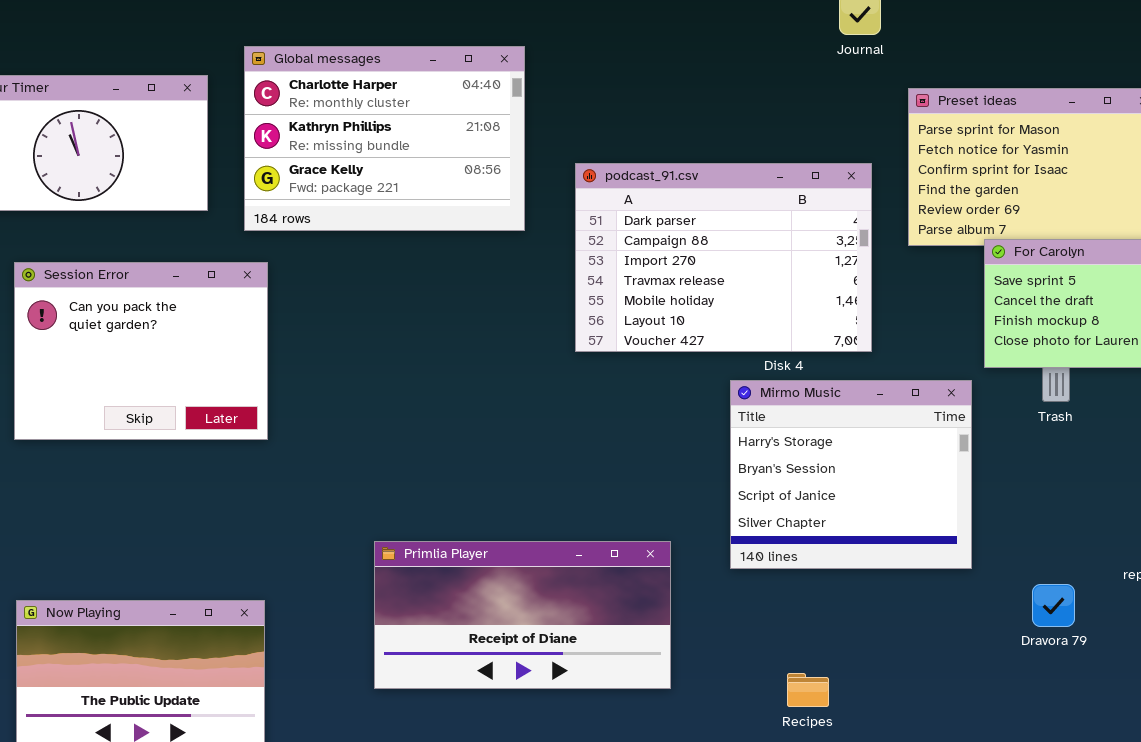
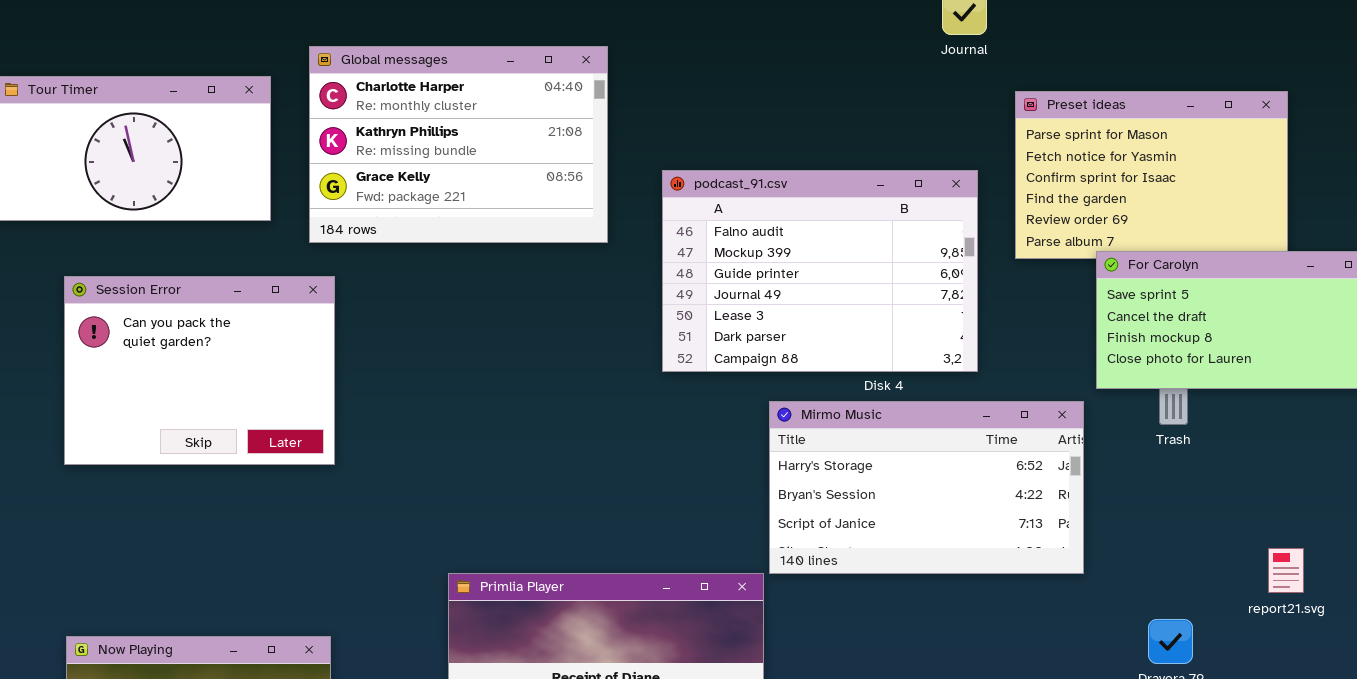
podcast_91.csv: [575,163,872,352] -> [662,170,978,372], scrolled up 5 rows
Mirmo Music: [730,380,972,569] -> [769,401,1084,574], resized

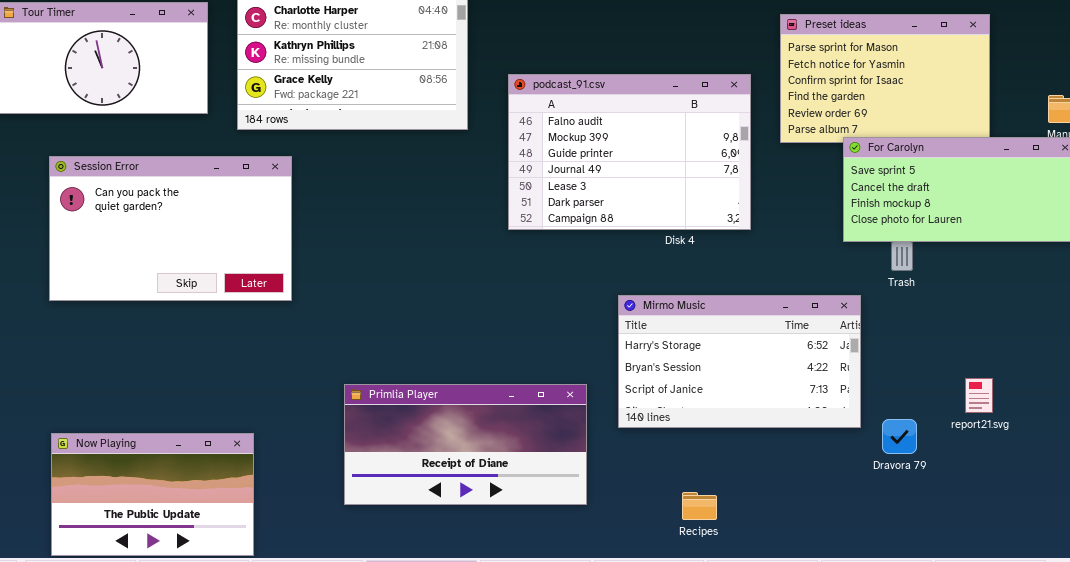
Session Error: [64,276,335,465] -> [49,156,292,301], resized
Mirmo Music: [769,401,1084,574] -> [618,295,861,428], moved
report21.svg: [1268,548,1304,593] -> [965,378,993,413], moved

